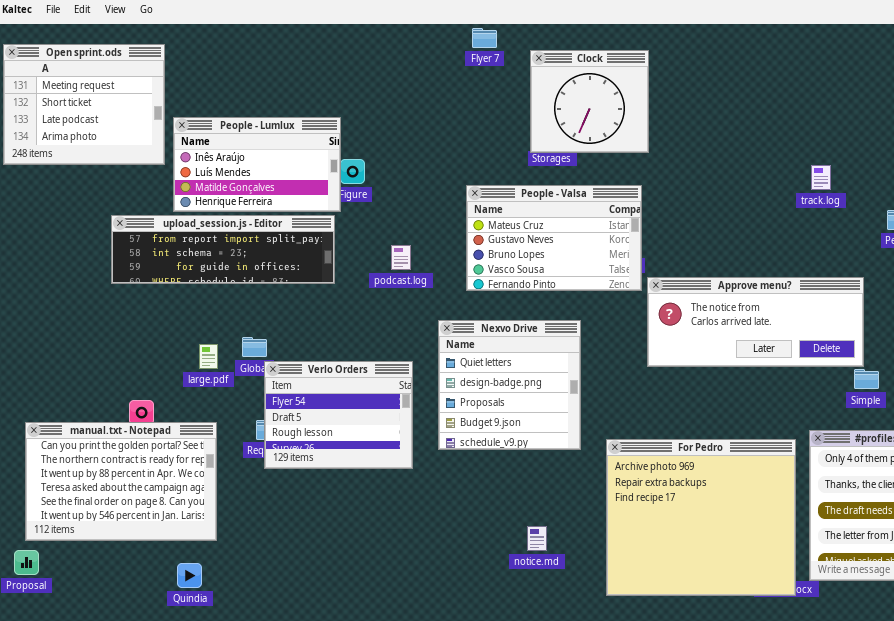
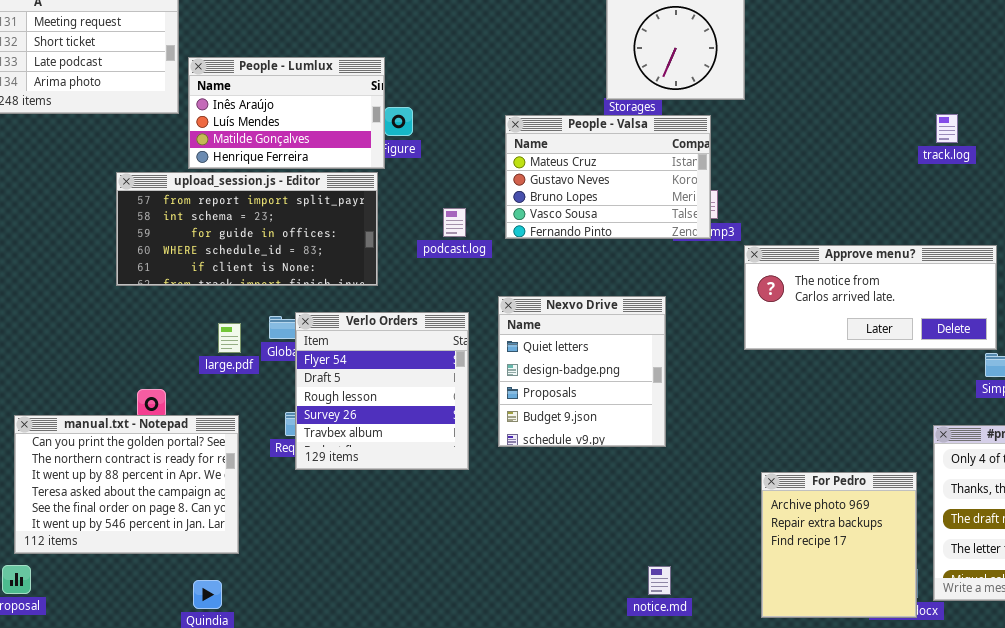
People - Valsa: [466,185,642,291] -> [505,115,711,239], moved
upload_session.js - Editor: [111,215,335,284] -> [116,172,378,286], resized
Verlo Orders: [264,361,413,469] -> [295,312,469,470], resized
For Pedro: [606,439,796,596] -> [761,472,917,618], resized
notice.md: [527,526,547,551] -> [648,566,671,595], moved

